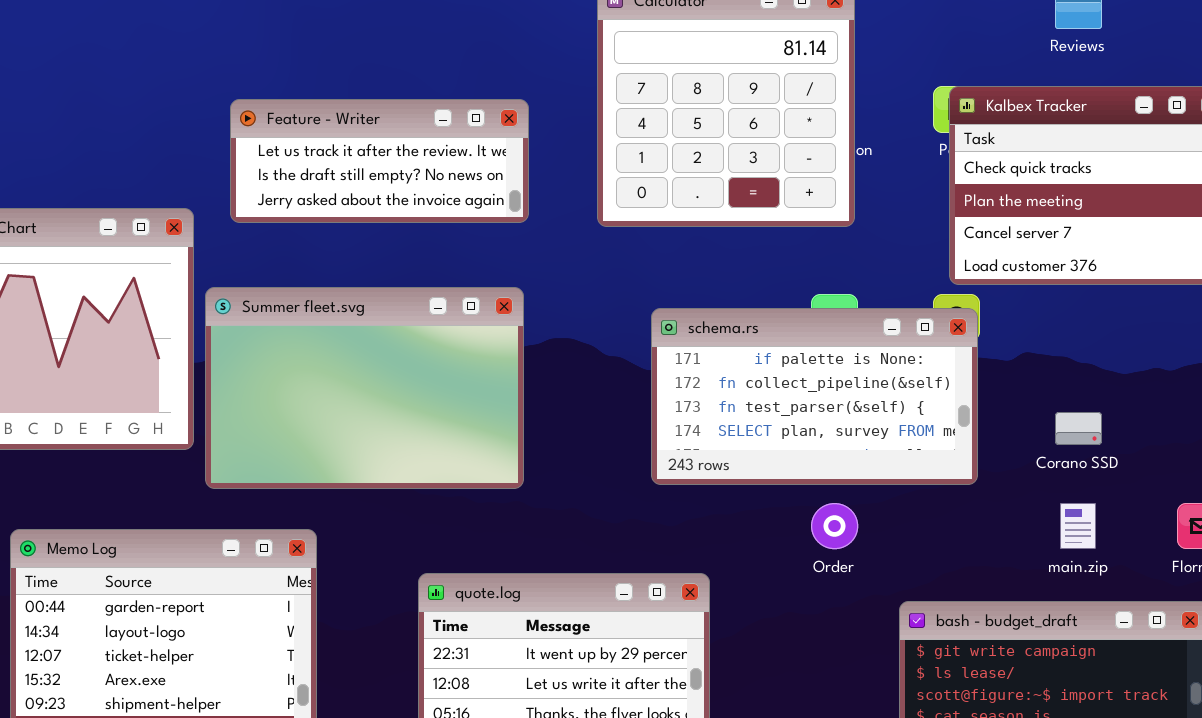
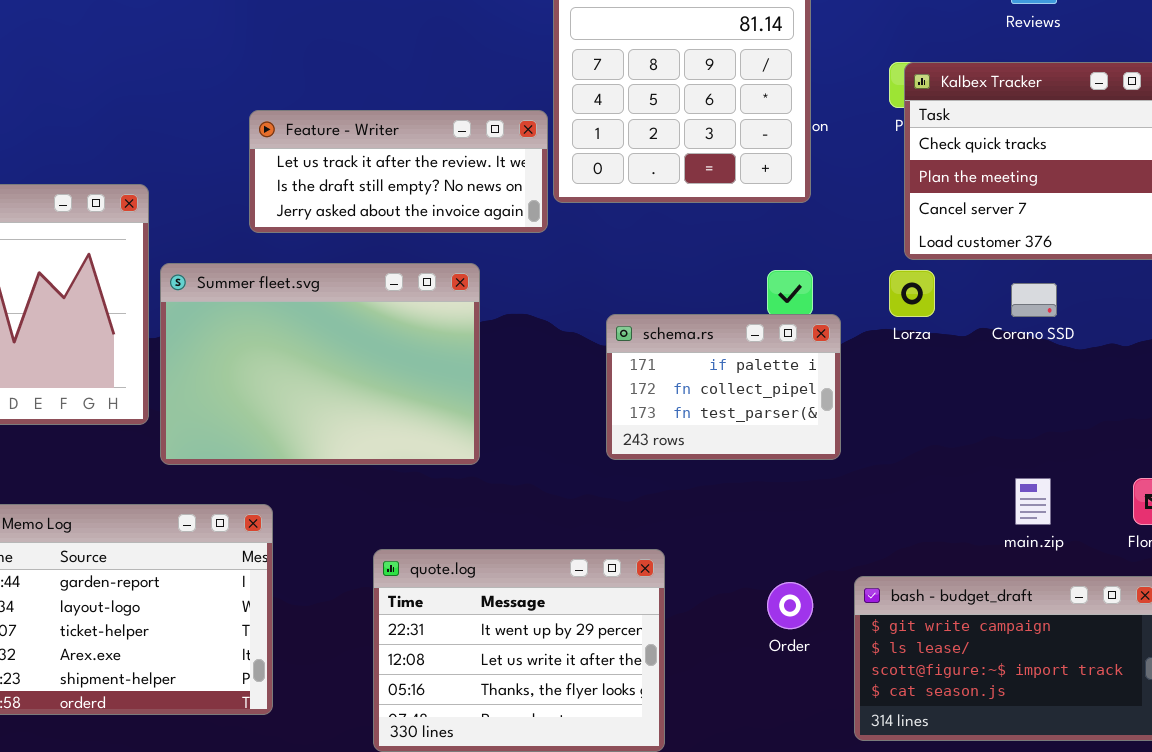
Feature - Writer: [230,99,529,223] -> [249,110,548,233], moved
schema.rs: [651,308,978,485] -> [606,314,841,460], resized
Corano SSD: [1055,412,1102,445] -> [1011,283,1057,317], moved
Order: [811,503,858,549] -> [767,582,813,629], moved

